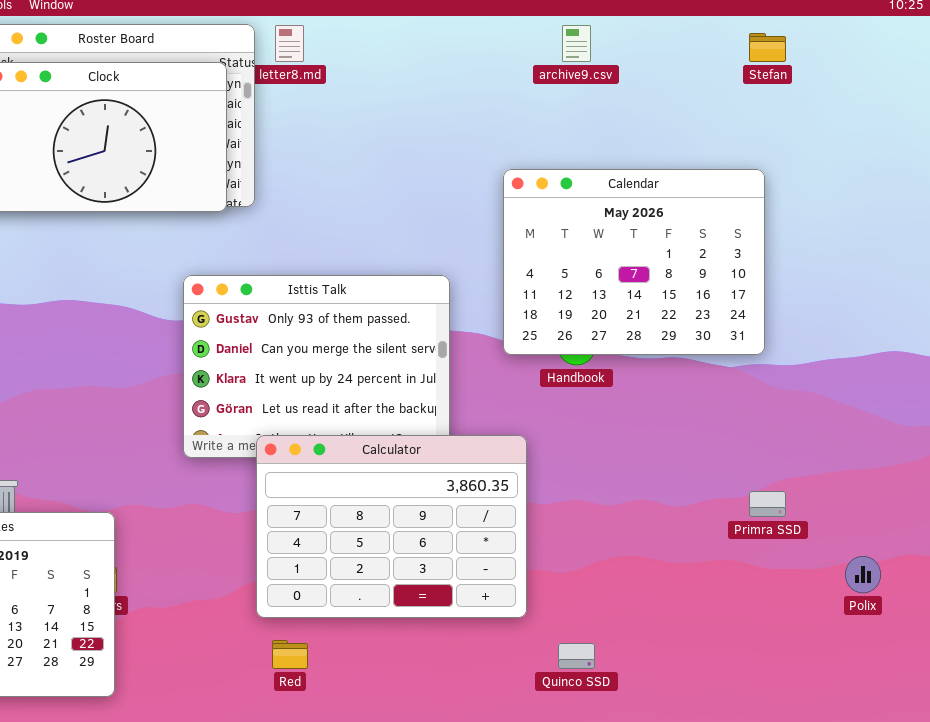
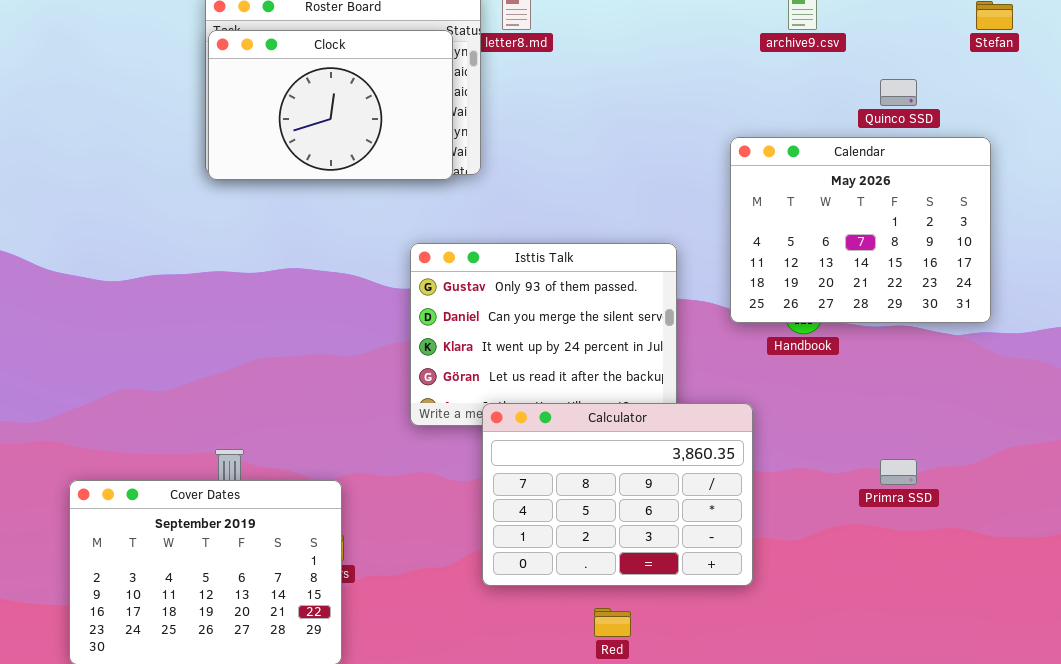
Primra SSD: [749,491,786,517] -> [880,459,917,485], moved
Red: [272,640,308,669] -> [594,608,631,637], moved
Quinco SSD: [558,643,595,669] -> [880,79,917,106], moved

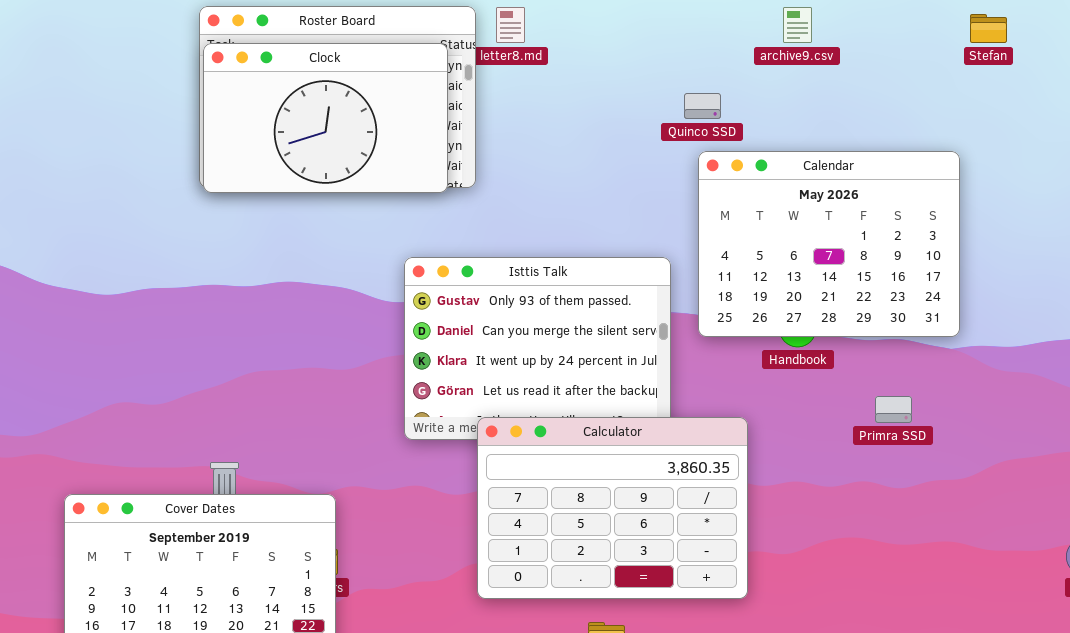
Quinco SSD: [880,79,917,106] -> [684,93,721,119], moved
Calendar: [730,137,991,323] -> [698,151,960,337], moved
Primra SSD: [880,459,917,485] -> [875,396,912,423], moved

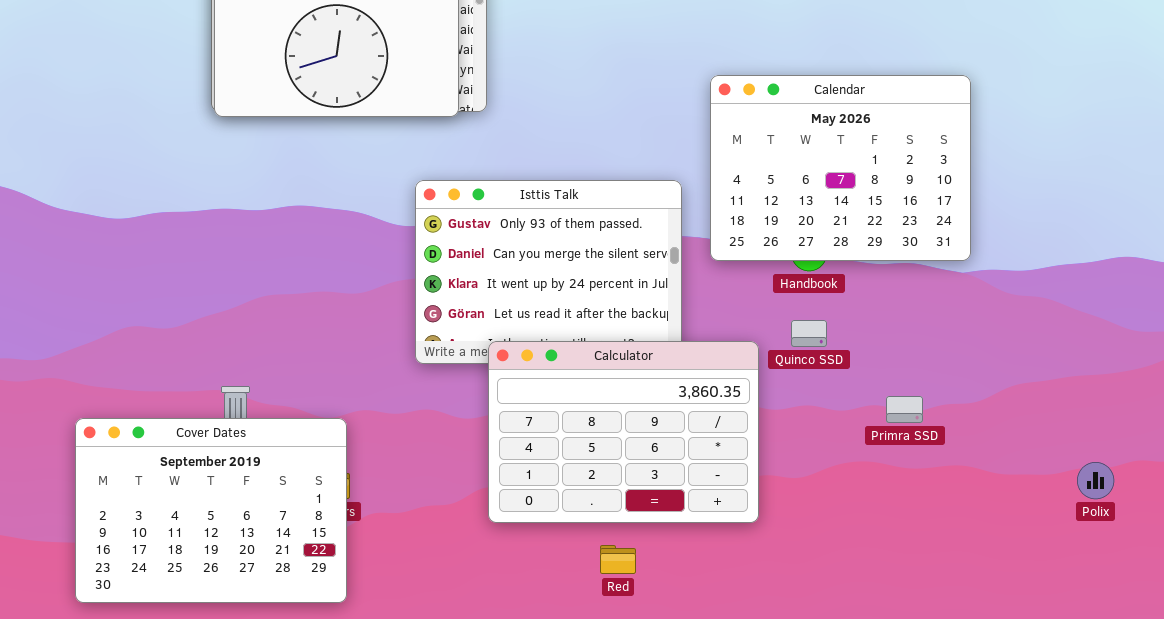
Quinco SSD: [684,93,721,119] -> [791,320,827,347], moved
Primra SSD: [875,396,912,423] -> [886,396,923,423], moved

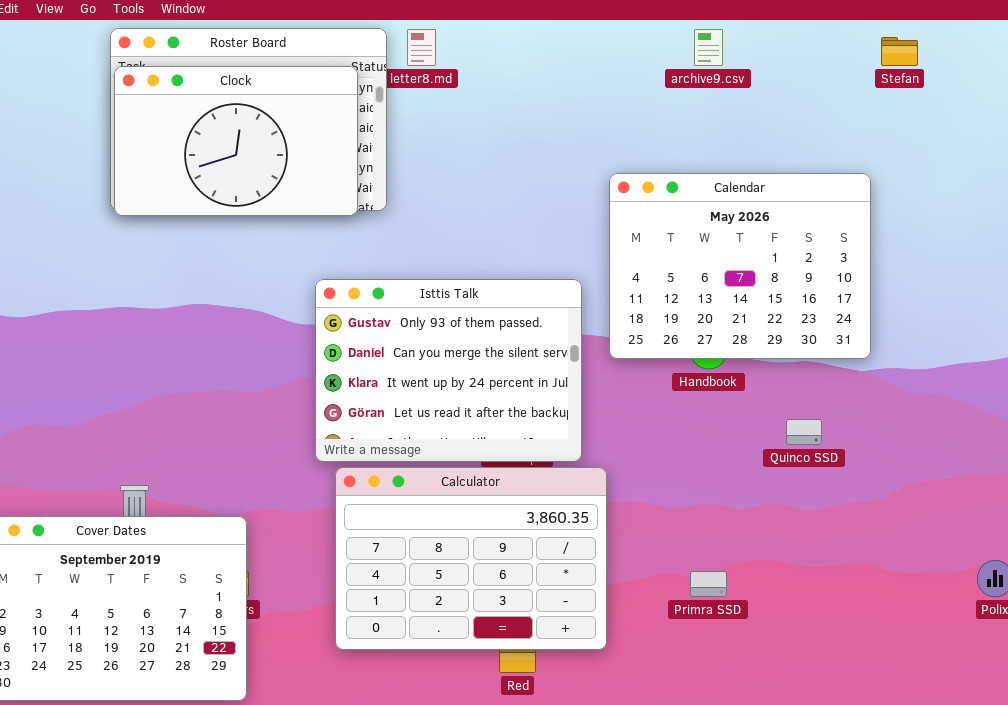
Quinco SSD: [791,320,827,347] -> [786,419,822,445], moved
Calculator: [488,341,759,523] -> [335,467,607,650], moved
Primra SSD: [886,396,923,423] -> [690,571,727,597], moved

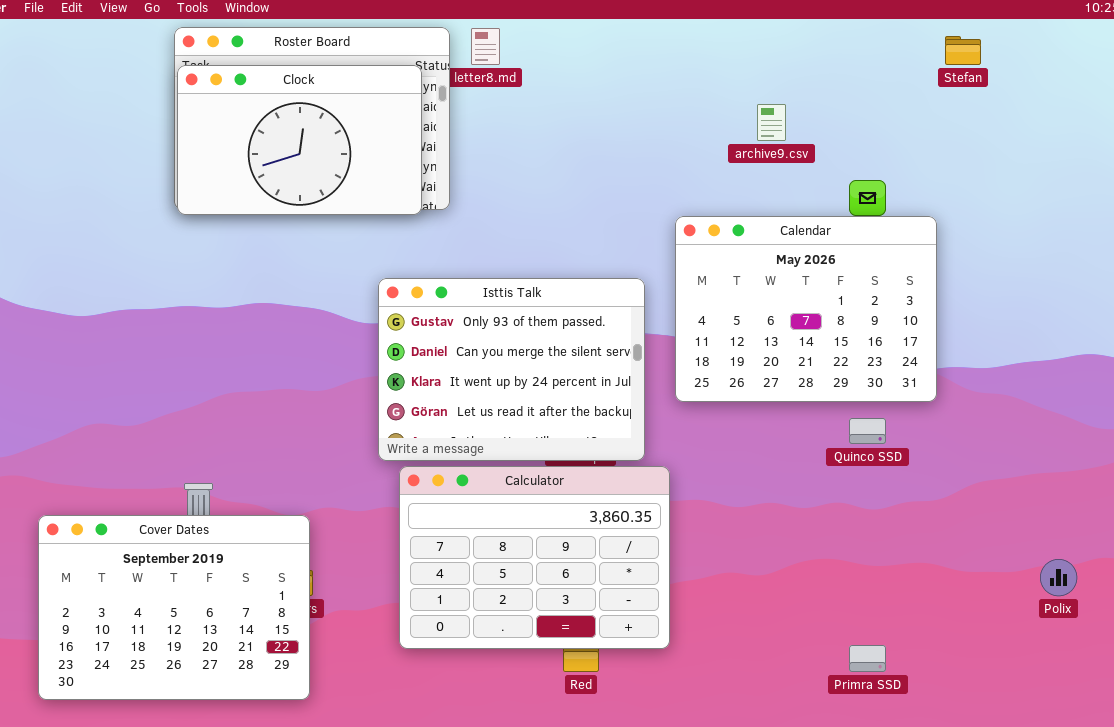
archive9.csv: [694,29,723,66] -> [757,104,786,141], moved
Calendar: [609,173,871,359] -> [675,216,937,402], moved
Primra SSD: [690,571,727,597] -> [849,645,886,672], moved

